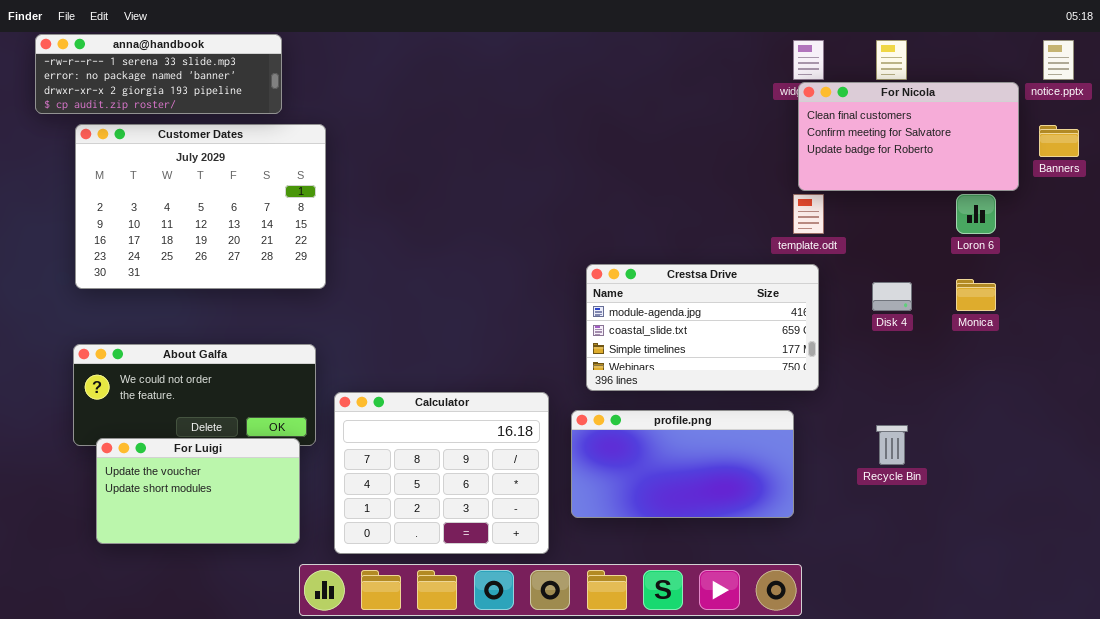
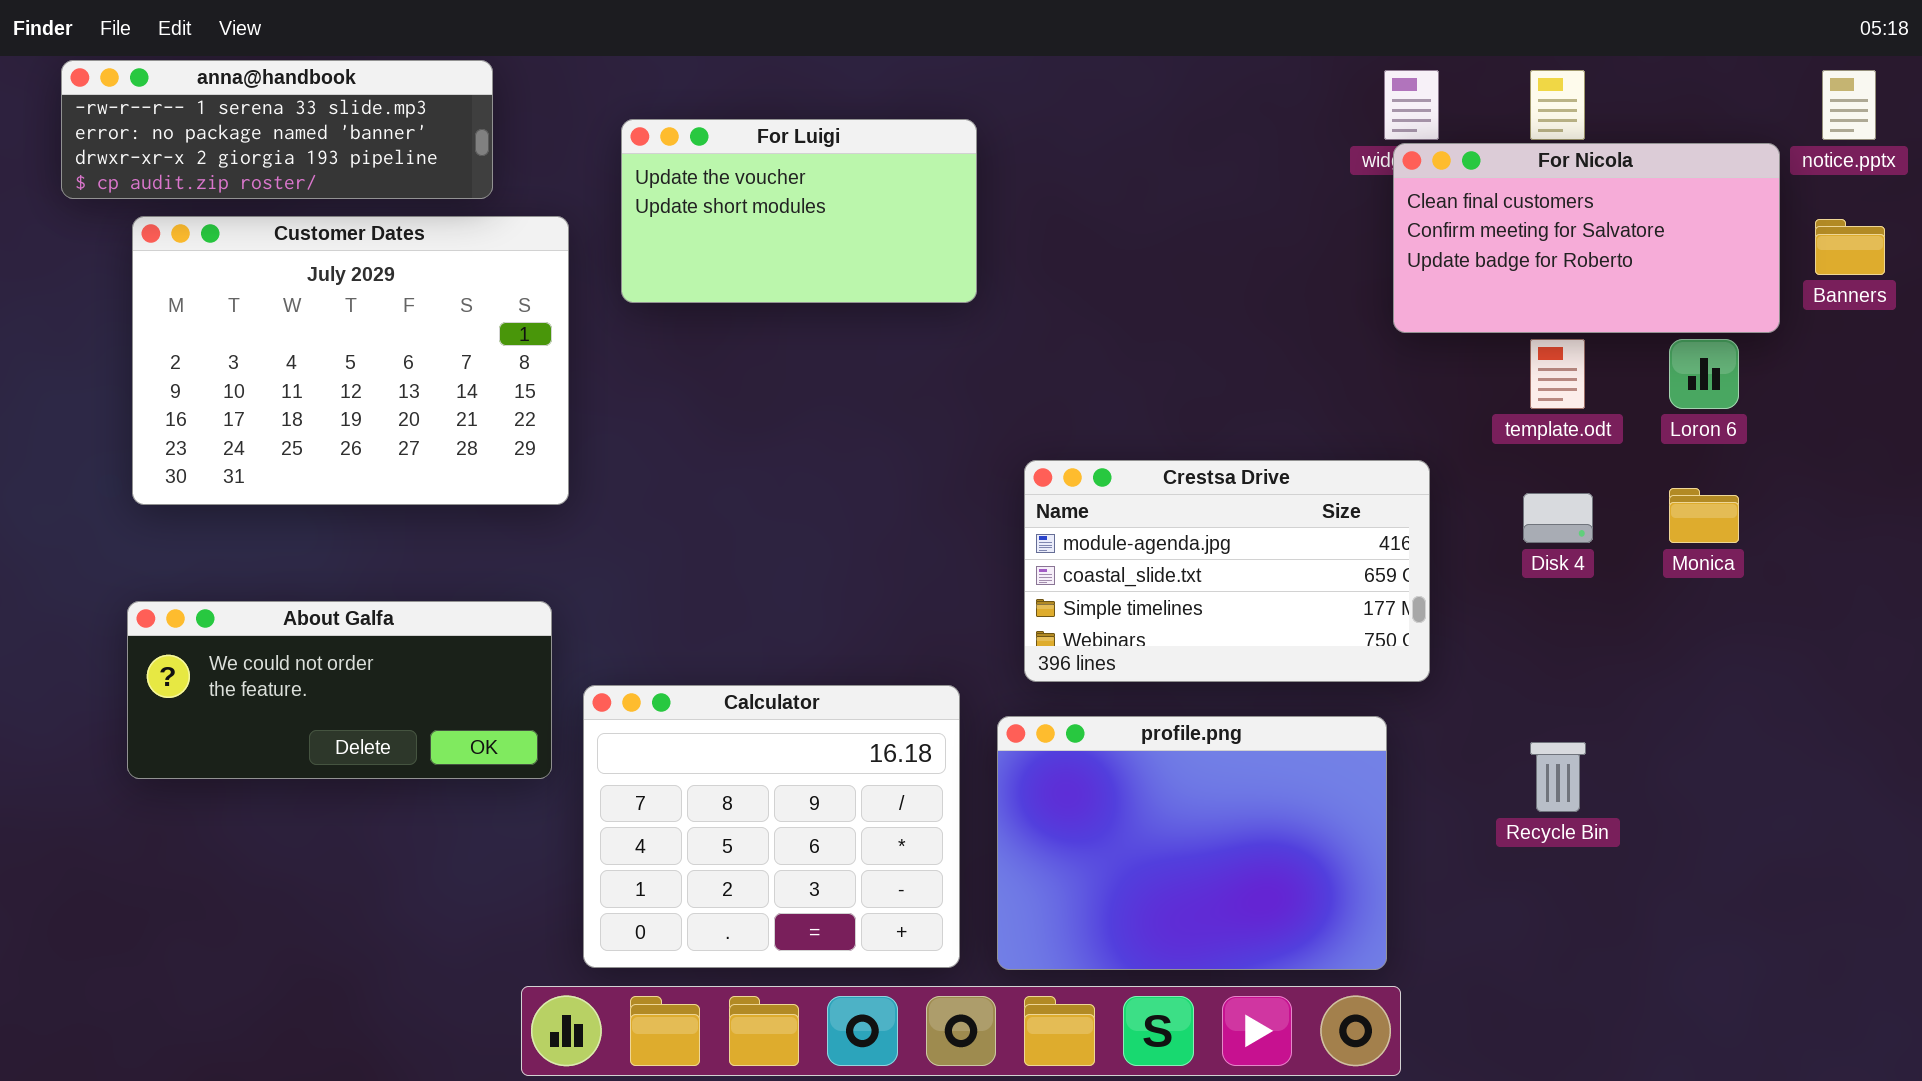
template.odt: [793,194,824,234] -> [1530,339,1585,409], moved
profile.png: [571,410,794,518] -> [997,716,1387,970], resized
For Luigi: [96,438,300,544] -> [621,119,977,303], moved

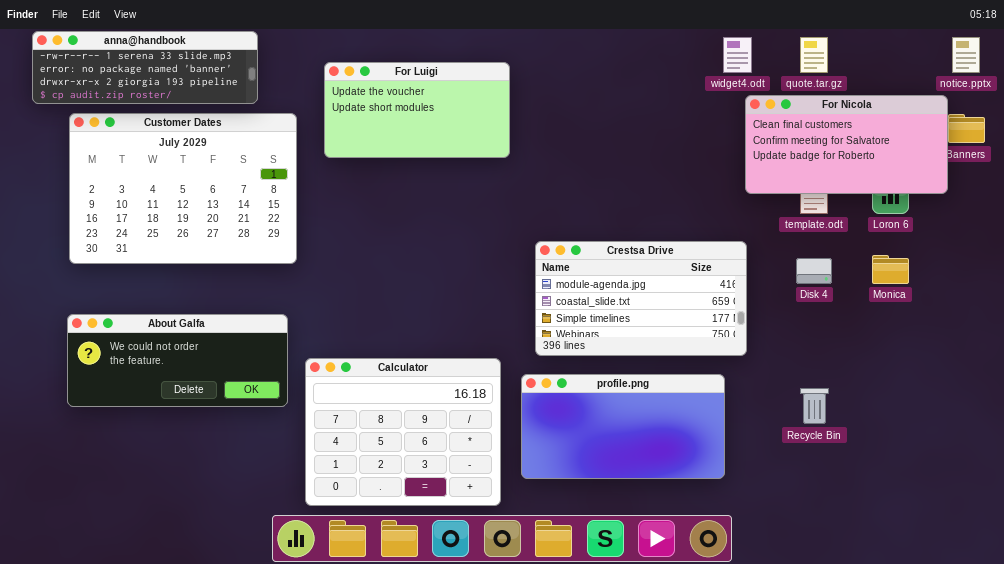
For Nicola: [1393,143,1780,333] -> [745,95,948,194], moved
profile.png: [997,716,1387,970] -> [521,374,725,479], resized

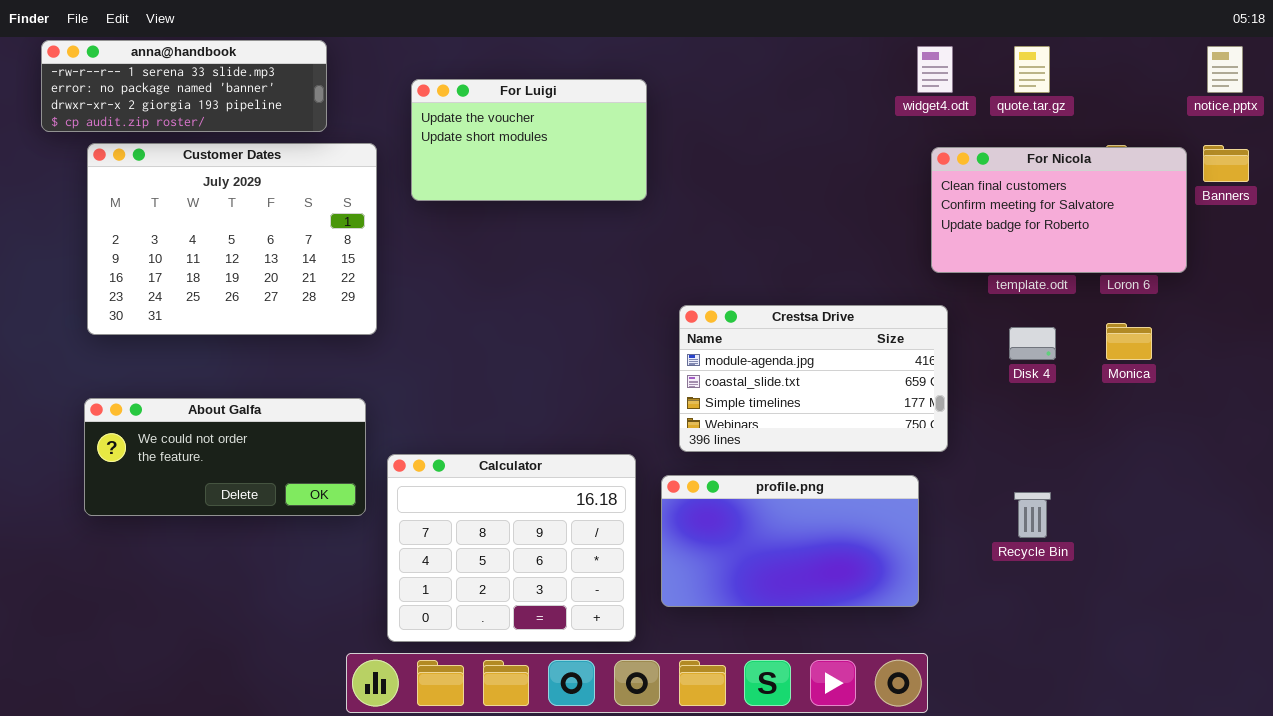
For Nicola: [745,95,948,194] -> [931,147,1187,273], moved

